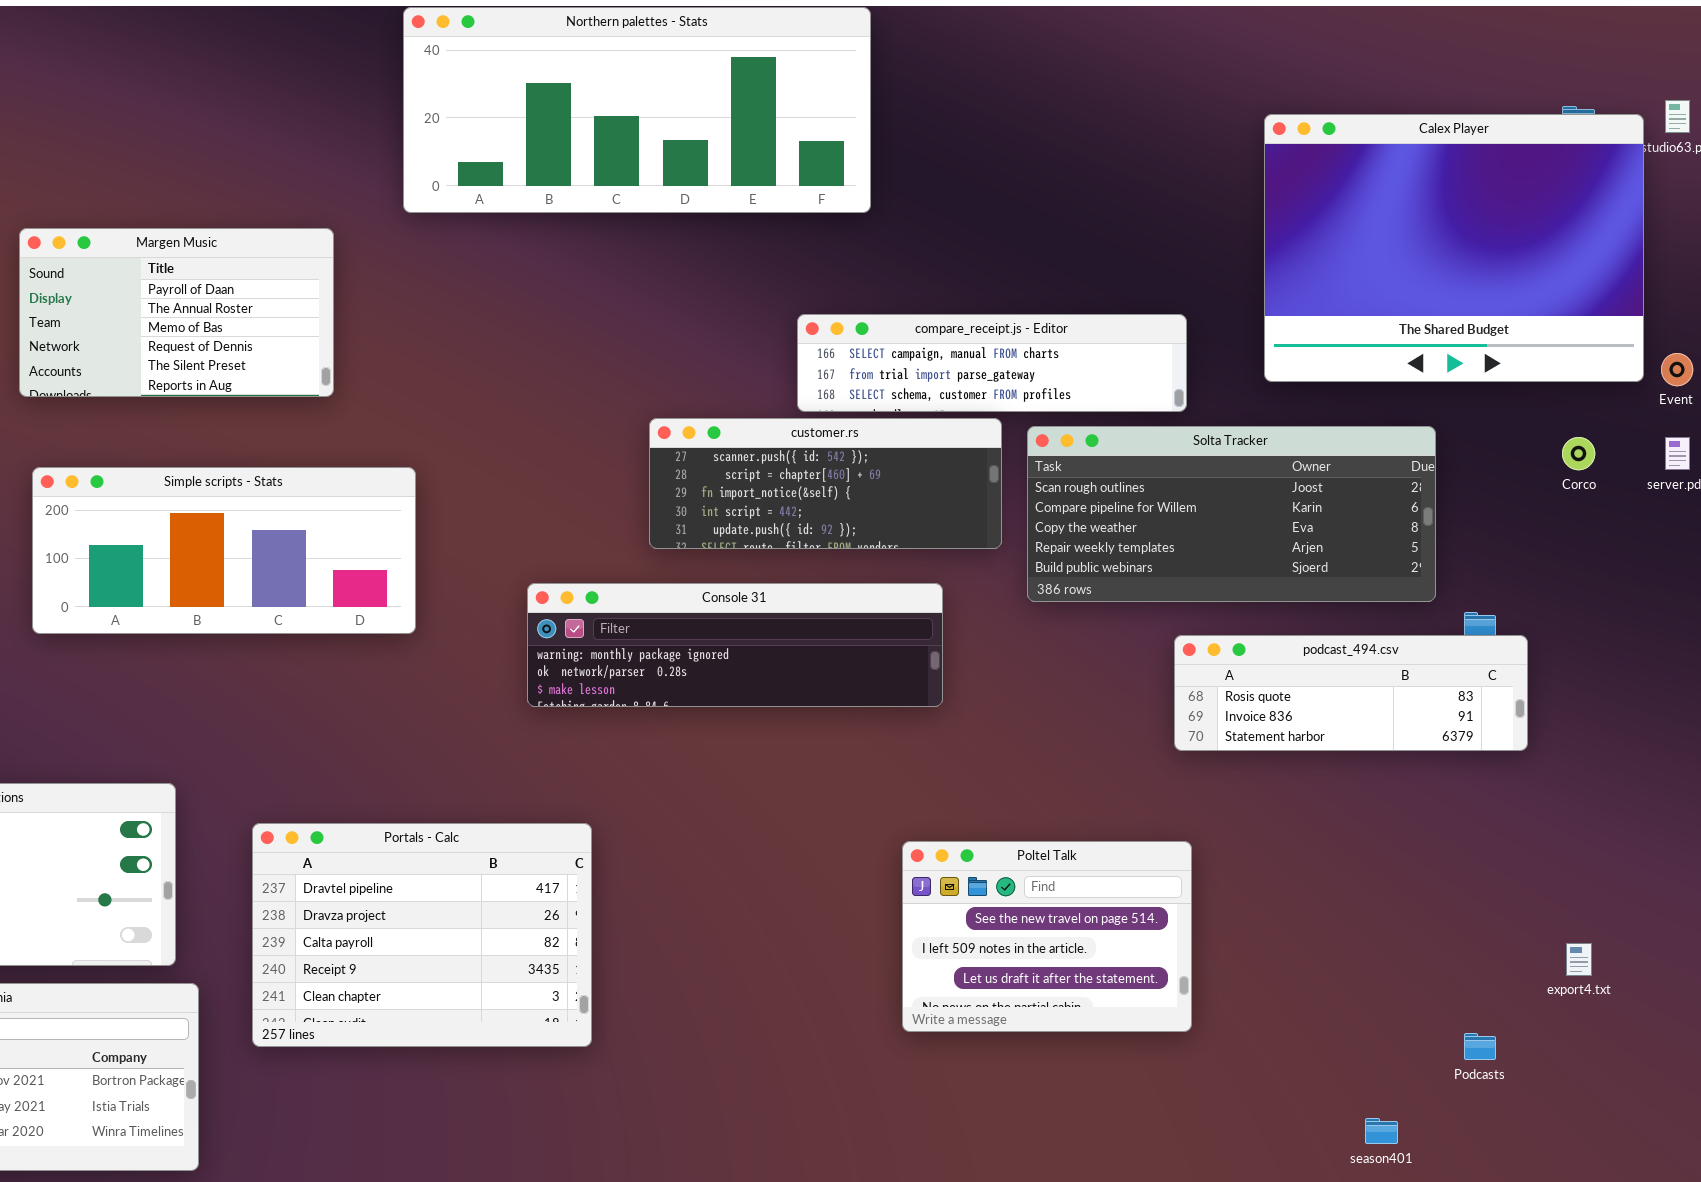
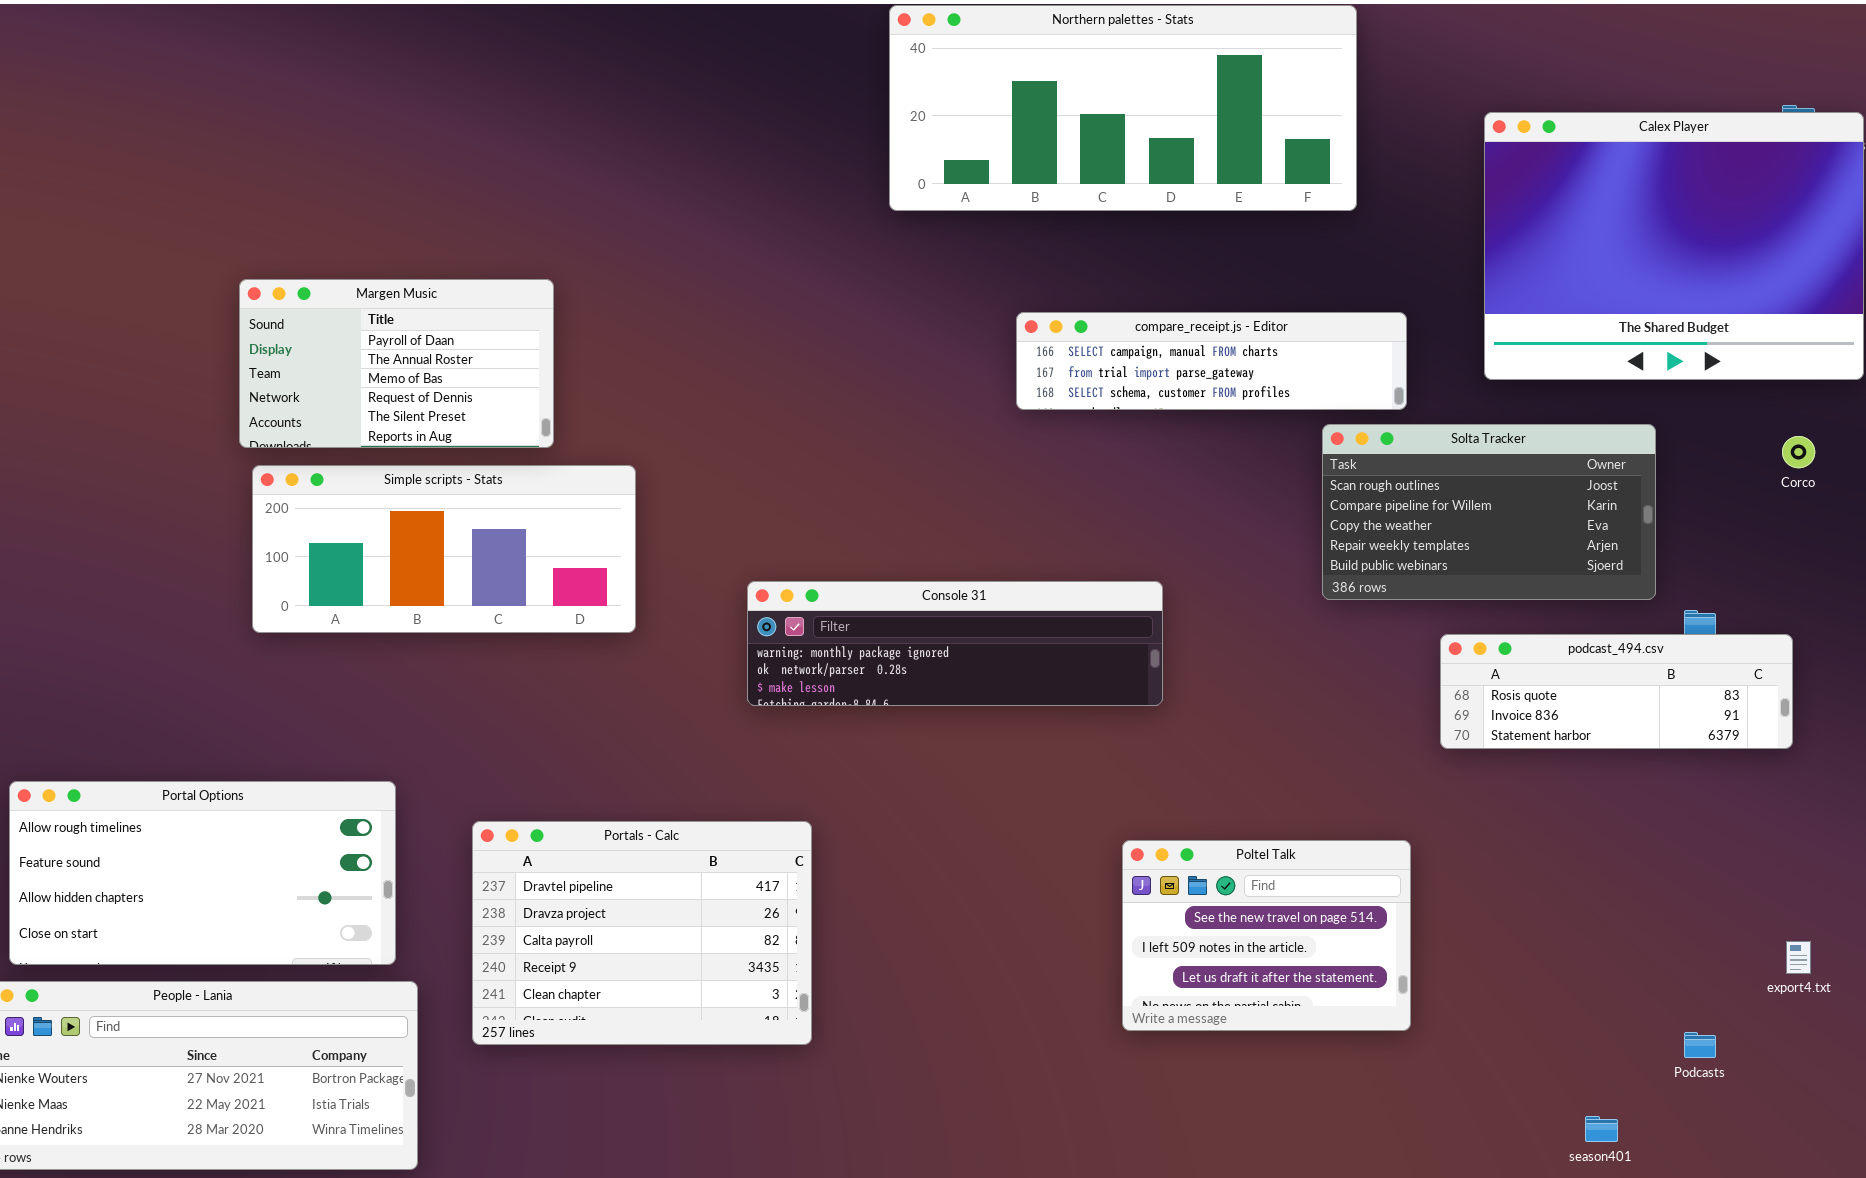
Northern palettes - Stats: [403,7,871,213] -> [889,5,1357,211], moved
Margen Music: [19,228,334,397] -> [239,279,554,448], moved
customer.rs: [649,418,1002,549] -> none, closed
Solta Tracker: [1027,426,1436,602] -> [1322,424,1656,600], resized
podcast_494.csv: [1174,635,1528,751] -> [1440,634,1793,749], moved

